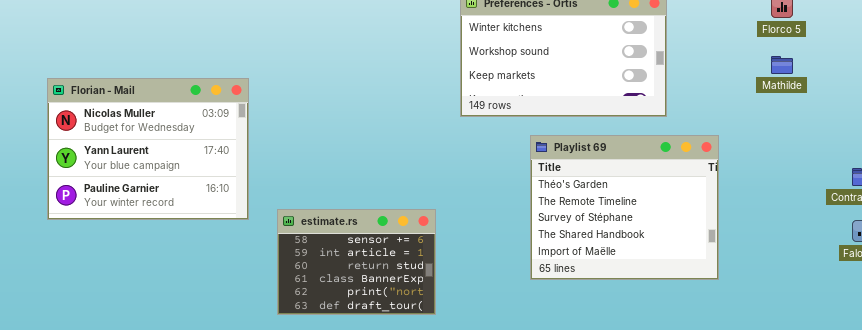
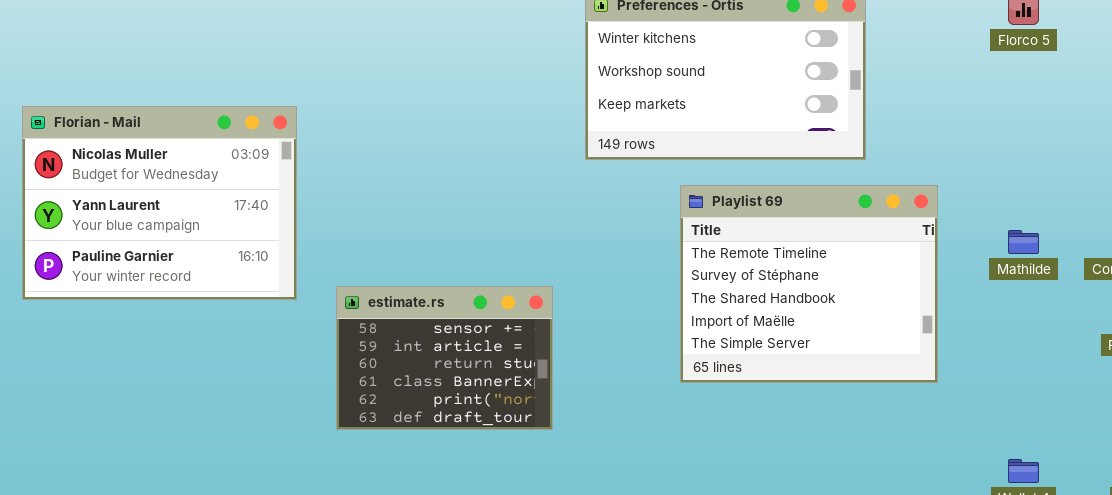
Mathilde: [771,56,793,74] -> [1008,230,1039,254], moved
Playlist 69: [530,135,719,280] -> [680,185,938,383], scrolled down 1 row

